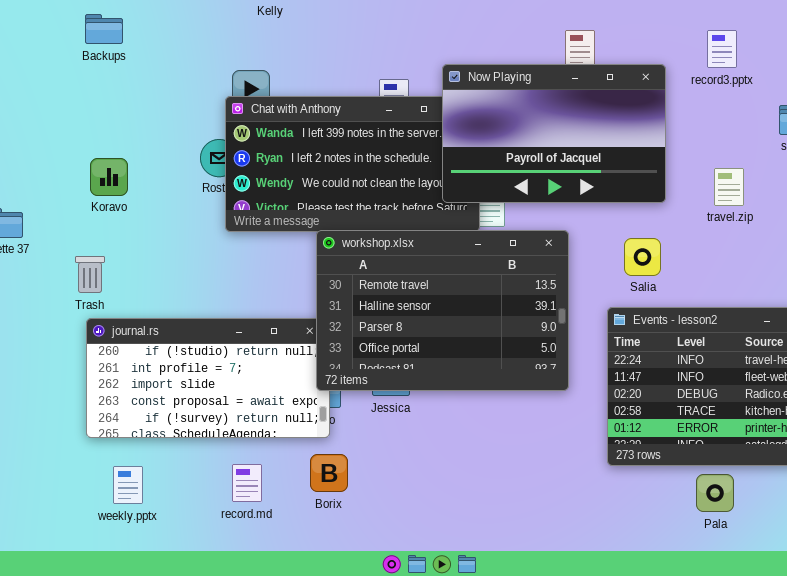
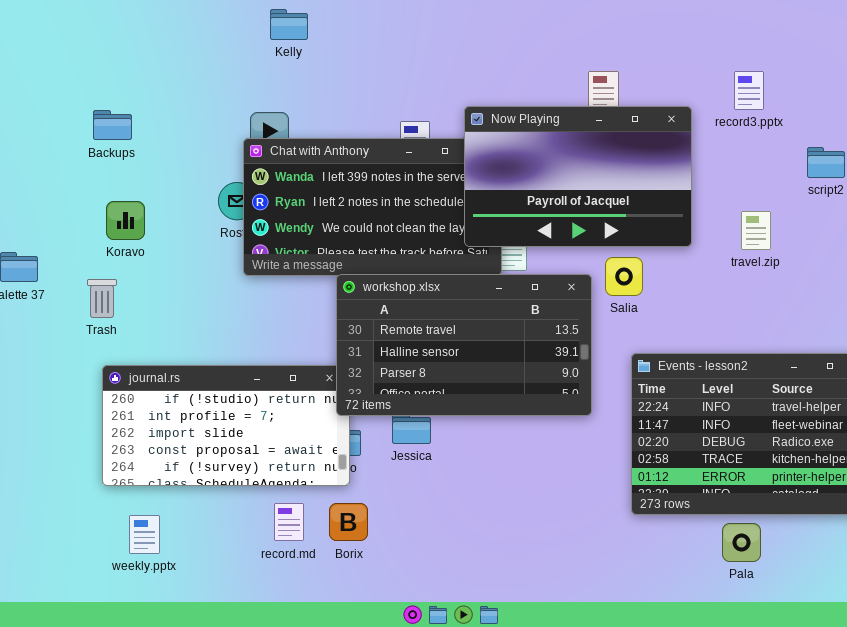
Backups: [85,14,123,44] -> [93,110,132,140], moved
workshop.xlsx: [316,230,569,391] -> [336,274,592,416], resized
Salia: [624,238,661,276] -> [605,257,643,296], moved
Trash: [75,256,105,293] -> [87,279,117,318], moved
record.md: [232,464,262,502] -> [274,503,304,541], moved

